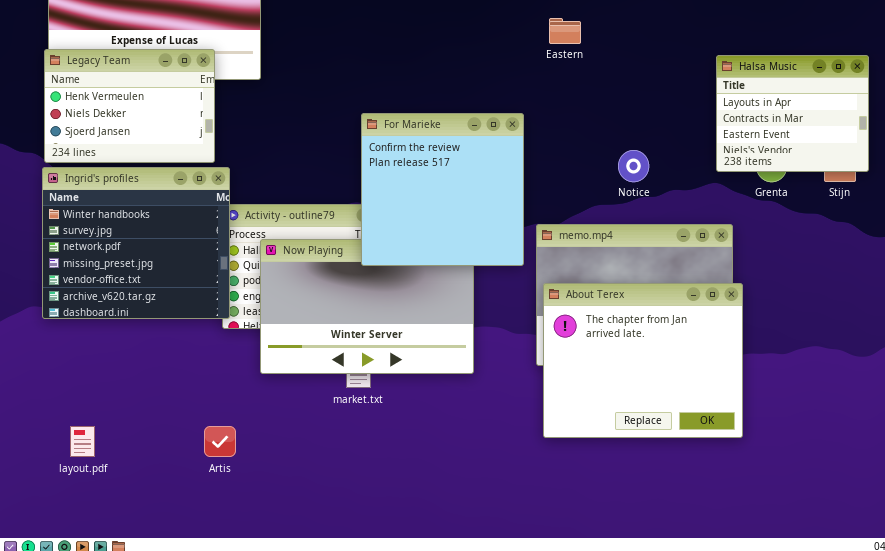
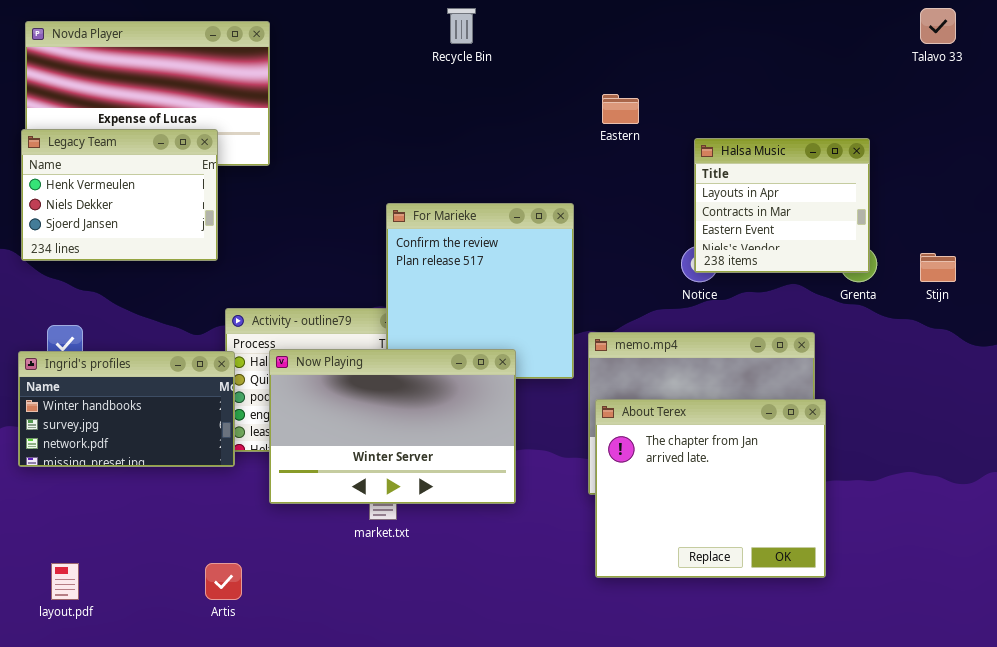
Halsa Music: [716,55,869,172] -> [694,138,870,273], moved
Ingrid's profiles: [42,167,230,319] -> [18,351,235,467], moved, resized
Now Playing: [260,239,474,374] -> [269,349,516,504], raised

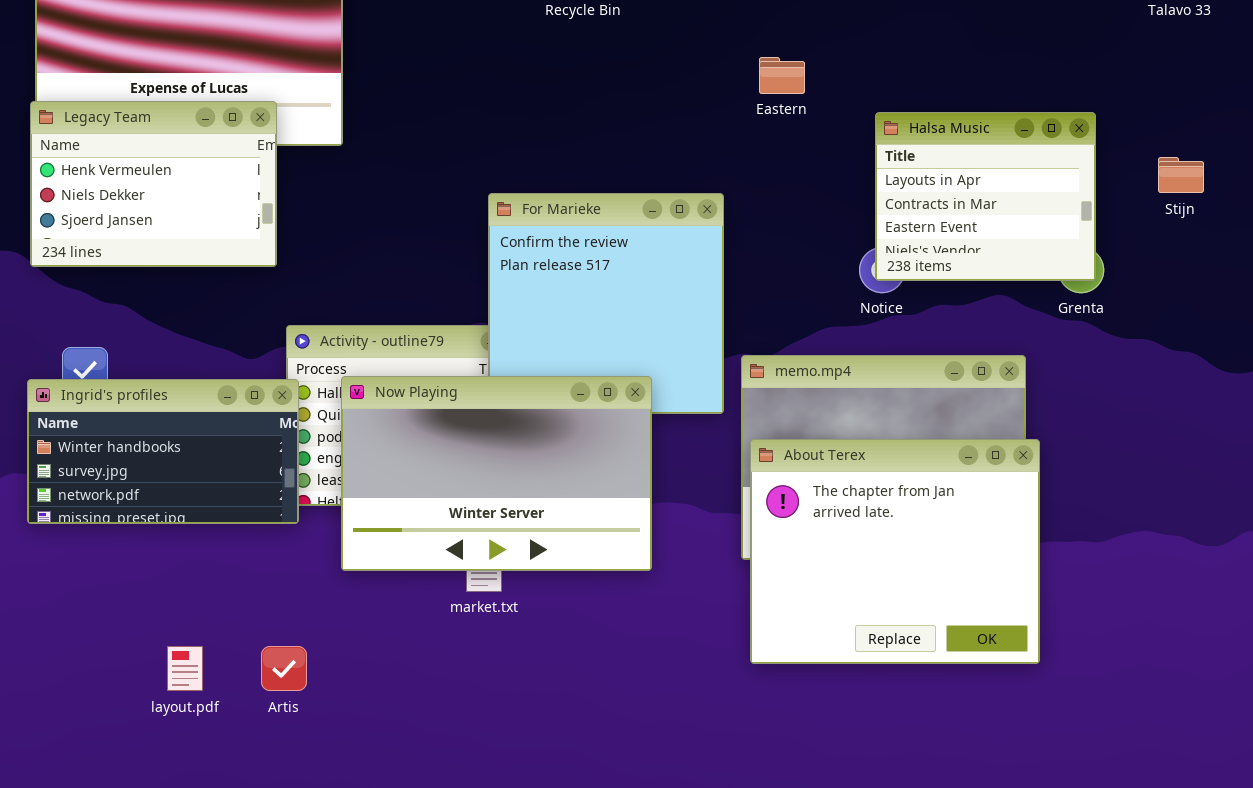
Stijn: [920,253,956,282] -> [1158,157,1204,193], moved
layout.pdf: [51,563,79,600] -> [167,646,203,691], moved

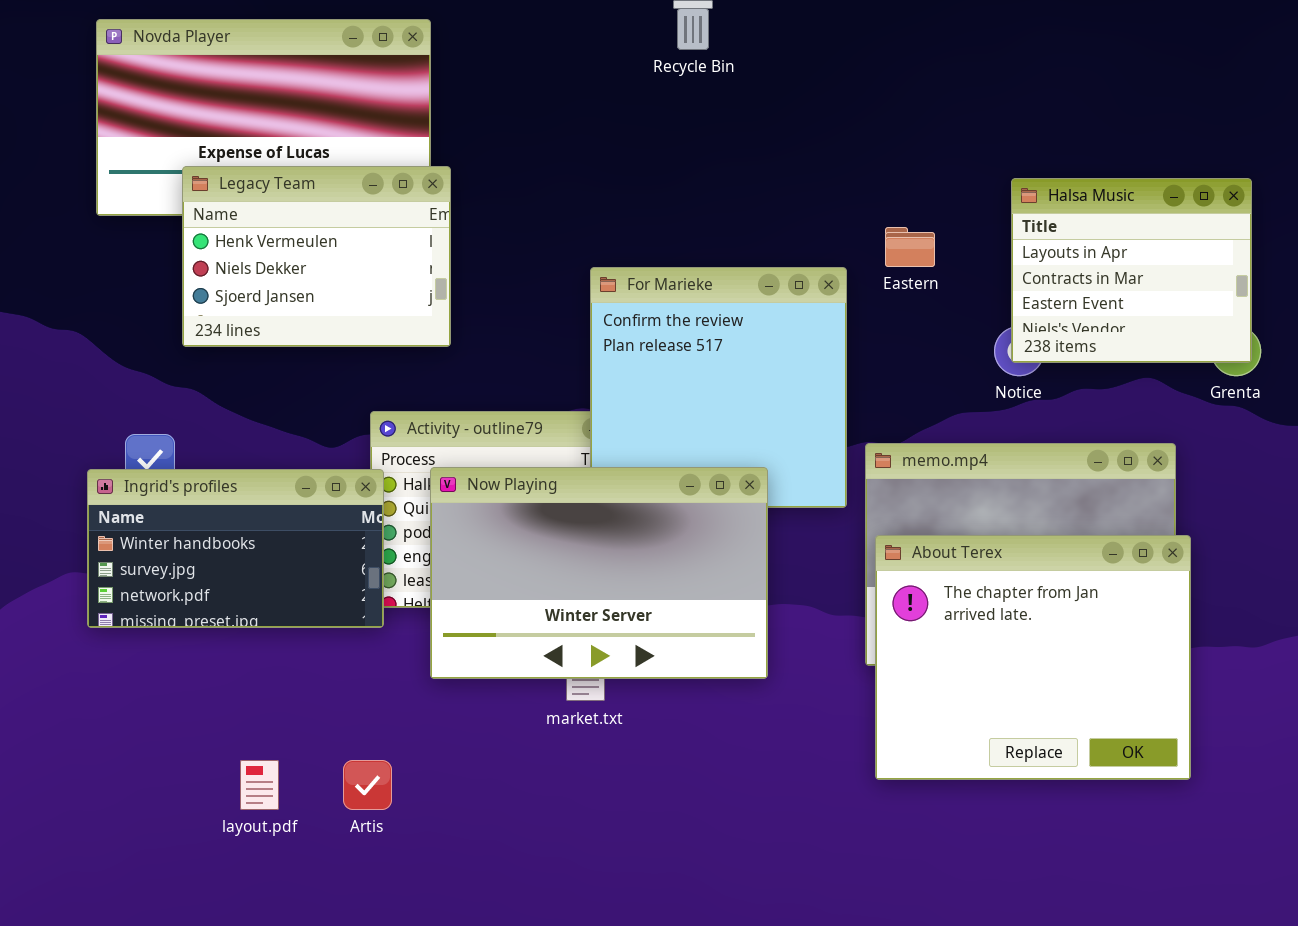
Eastern: [759,57,805,94] -> [885,227,935,267], moved
Legacy Team: [30,101,277,267] -> [182,166,451,347], moved

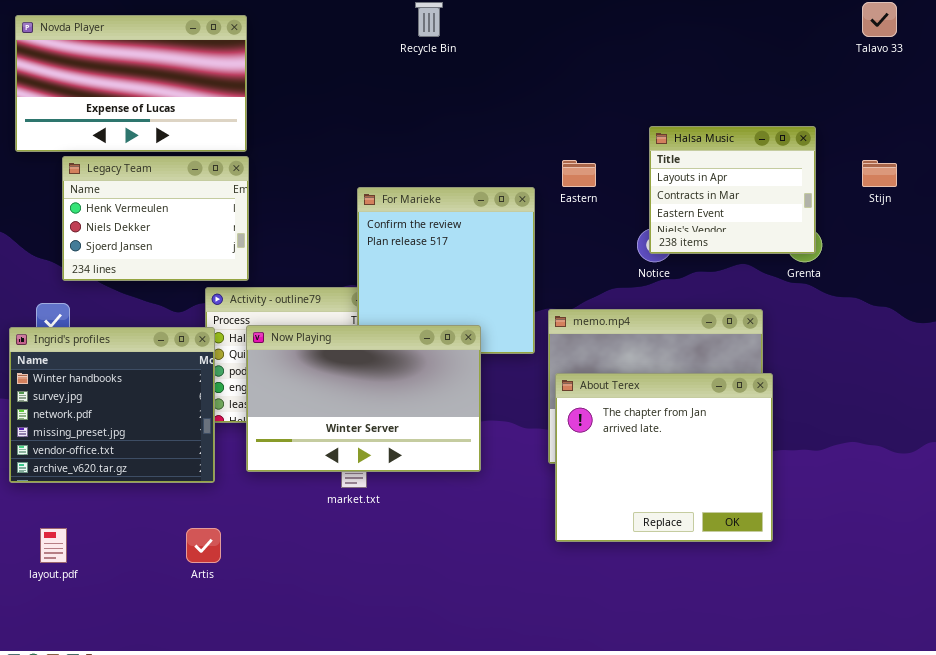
Legacy Team: [182,166,451,347] -> [62,156,249,281], moved
Ingrid's profiles: [87,469,384,628] -> [9,327,215,483], resized
layout.pdf: [240,760,279,810] -> [40,528,67,563], moved

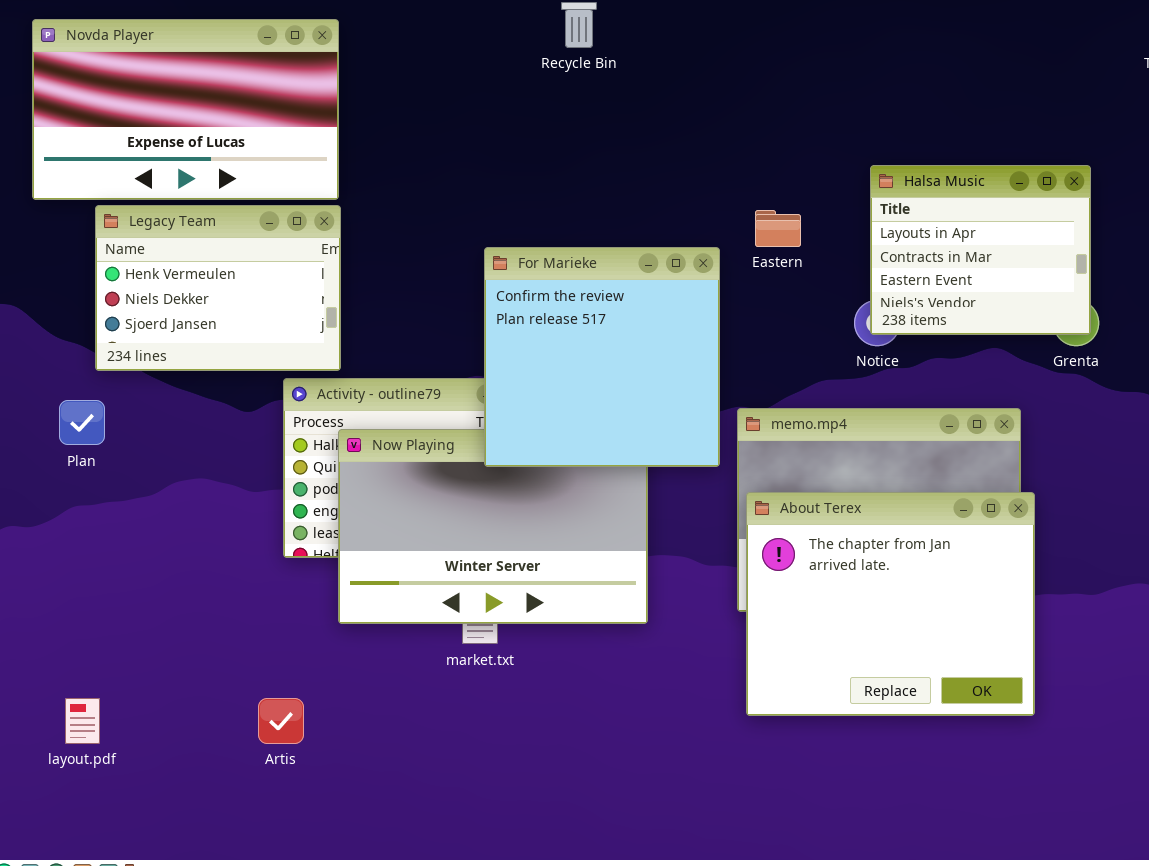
For Marieke: [357,187,535,354] -> [484,247,720,467], raised
Ingrid's profiles: [9,327,215,483] -> none, closed

